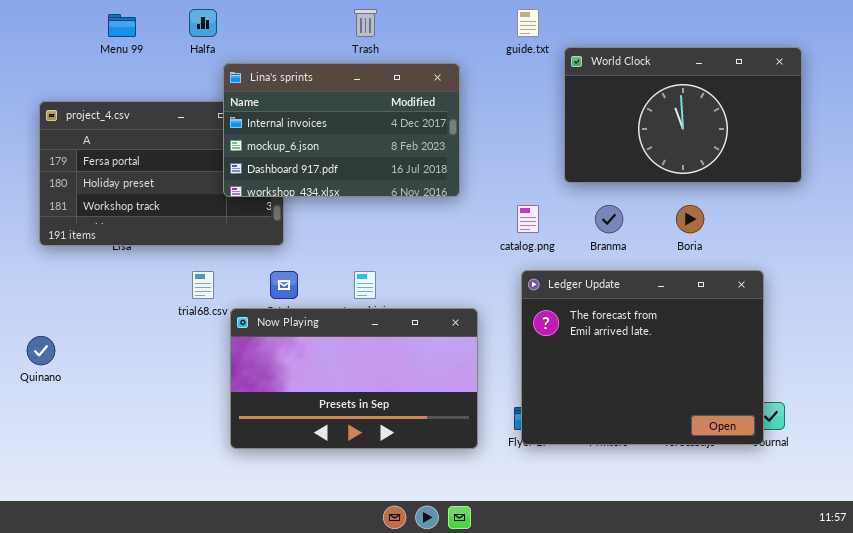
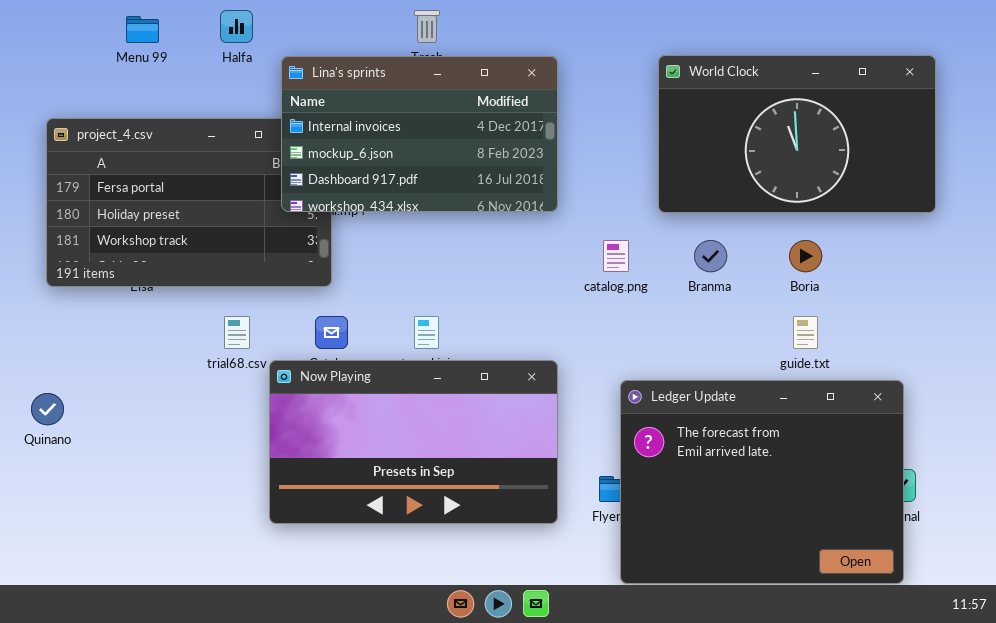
guide.txt: [517,9,539,37] -> [793,316,818,349], moved
Lina's sprints: [223,63,460,197] -> [281,56,558,212], moved
Ledger Update: [521,270,764,445] -> [620,380,904,584], moved

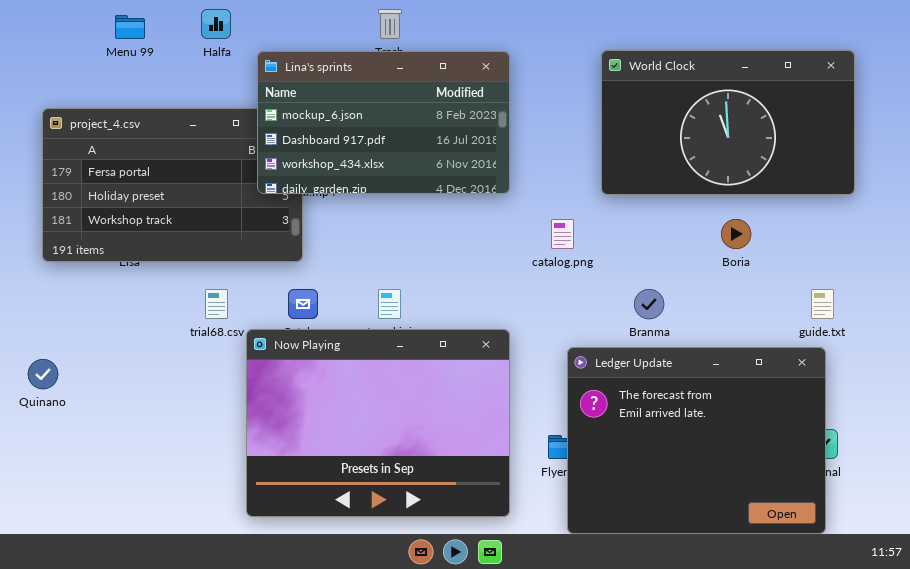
Lina's sprints: [281,56,558,212] -> [257,51,510,194], scrolled down 1 row
Branma: [694,240,727,272] -> [634,289,664,319], moved
guide.txt: [793,316,818,349] -> [811,289,834,319], moved
Now Playing: [269,360,558,524] -> [246,329,510,517], resized

